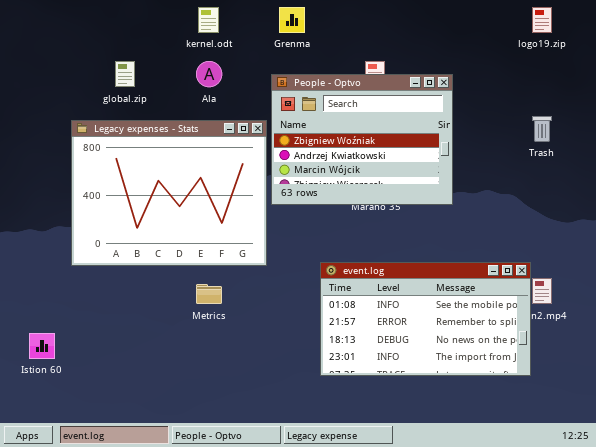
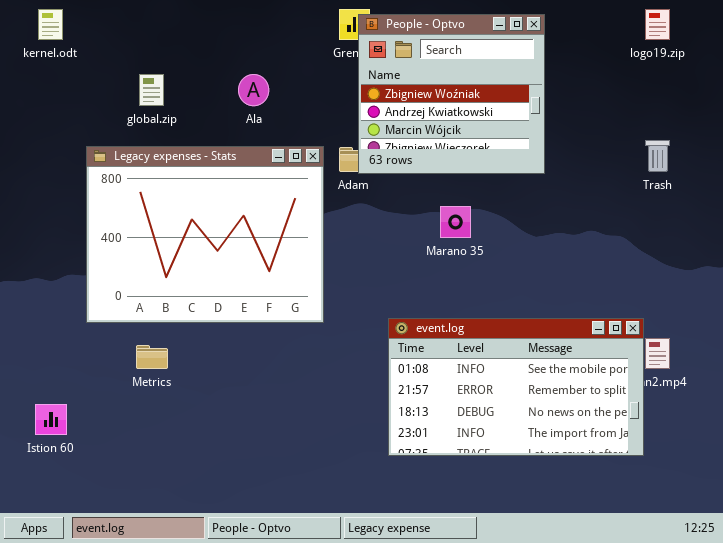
kernel.odt: [198,7,219,33] -> [38,9,63,40], moved
People - Optvo: [271,74,453,205] -> [358,14,545,174], moved, resized
Metrics: [196,284,222,304] -> [136,345,168,369], moved

